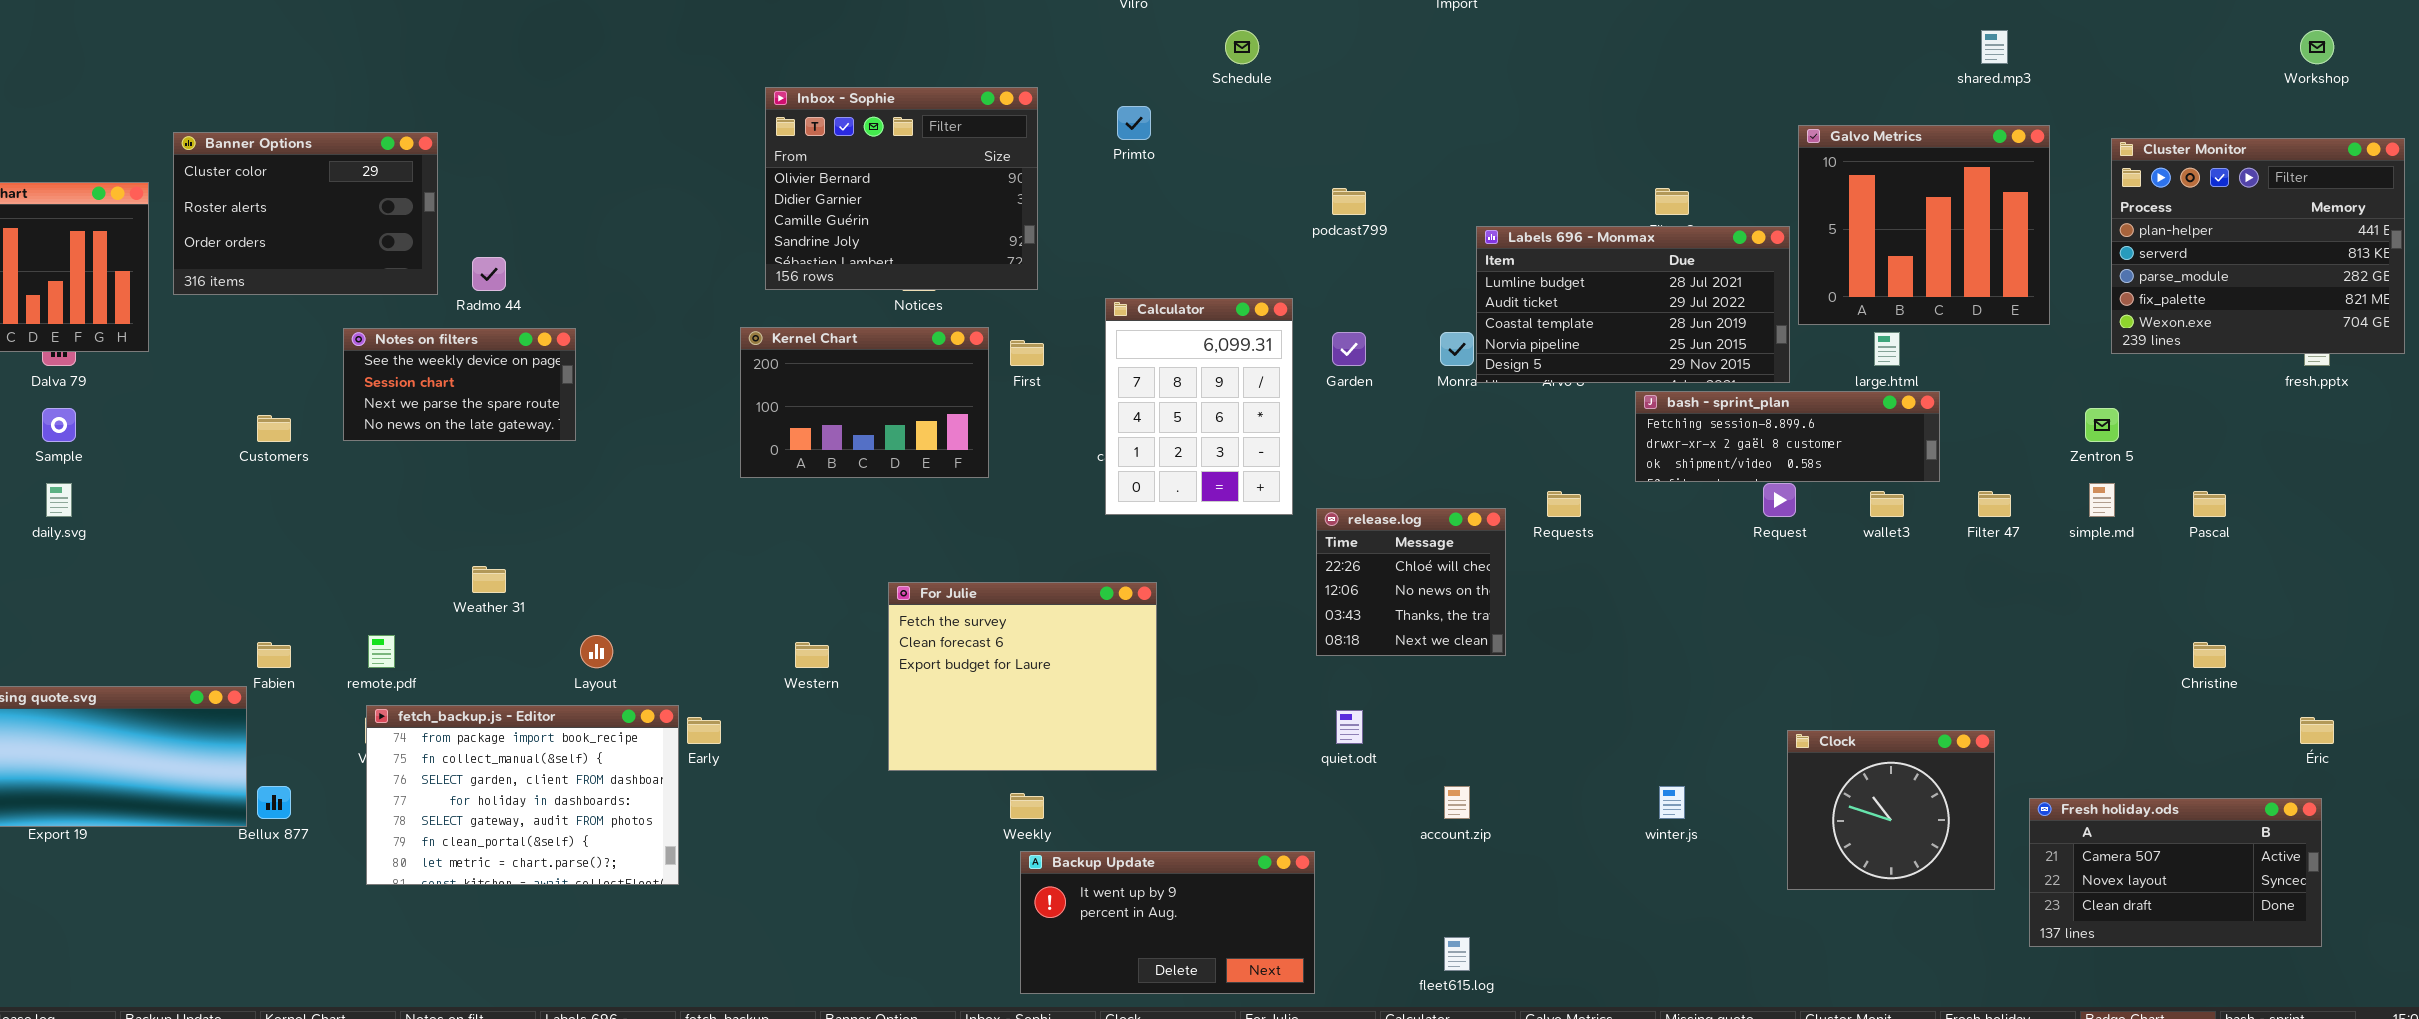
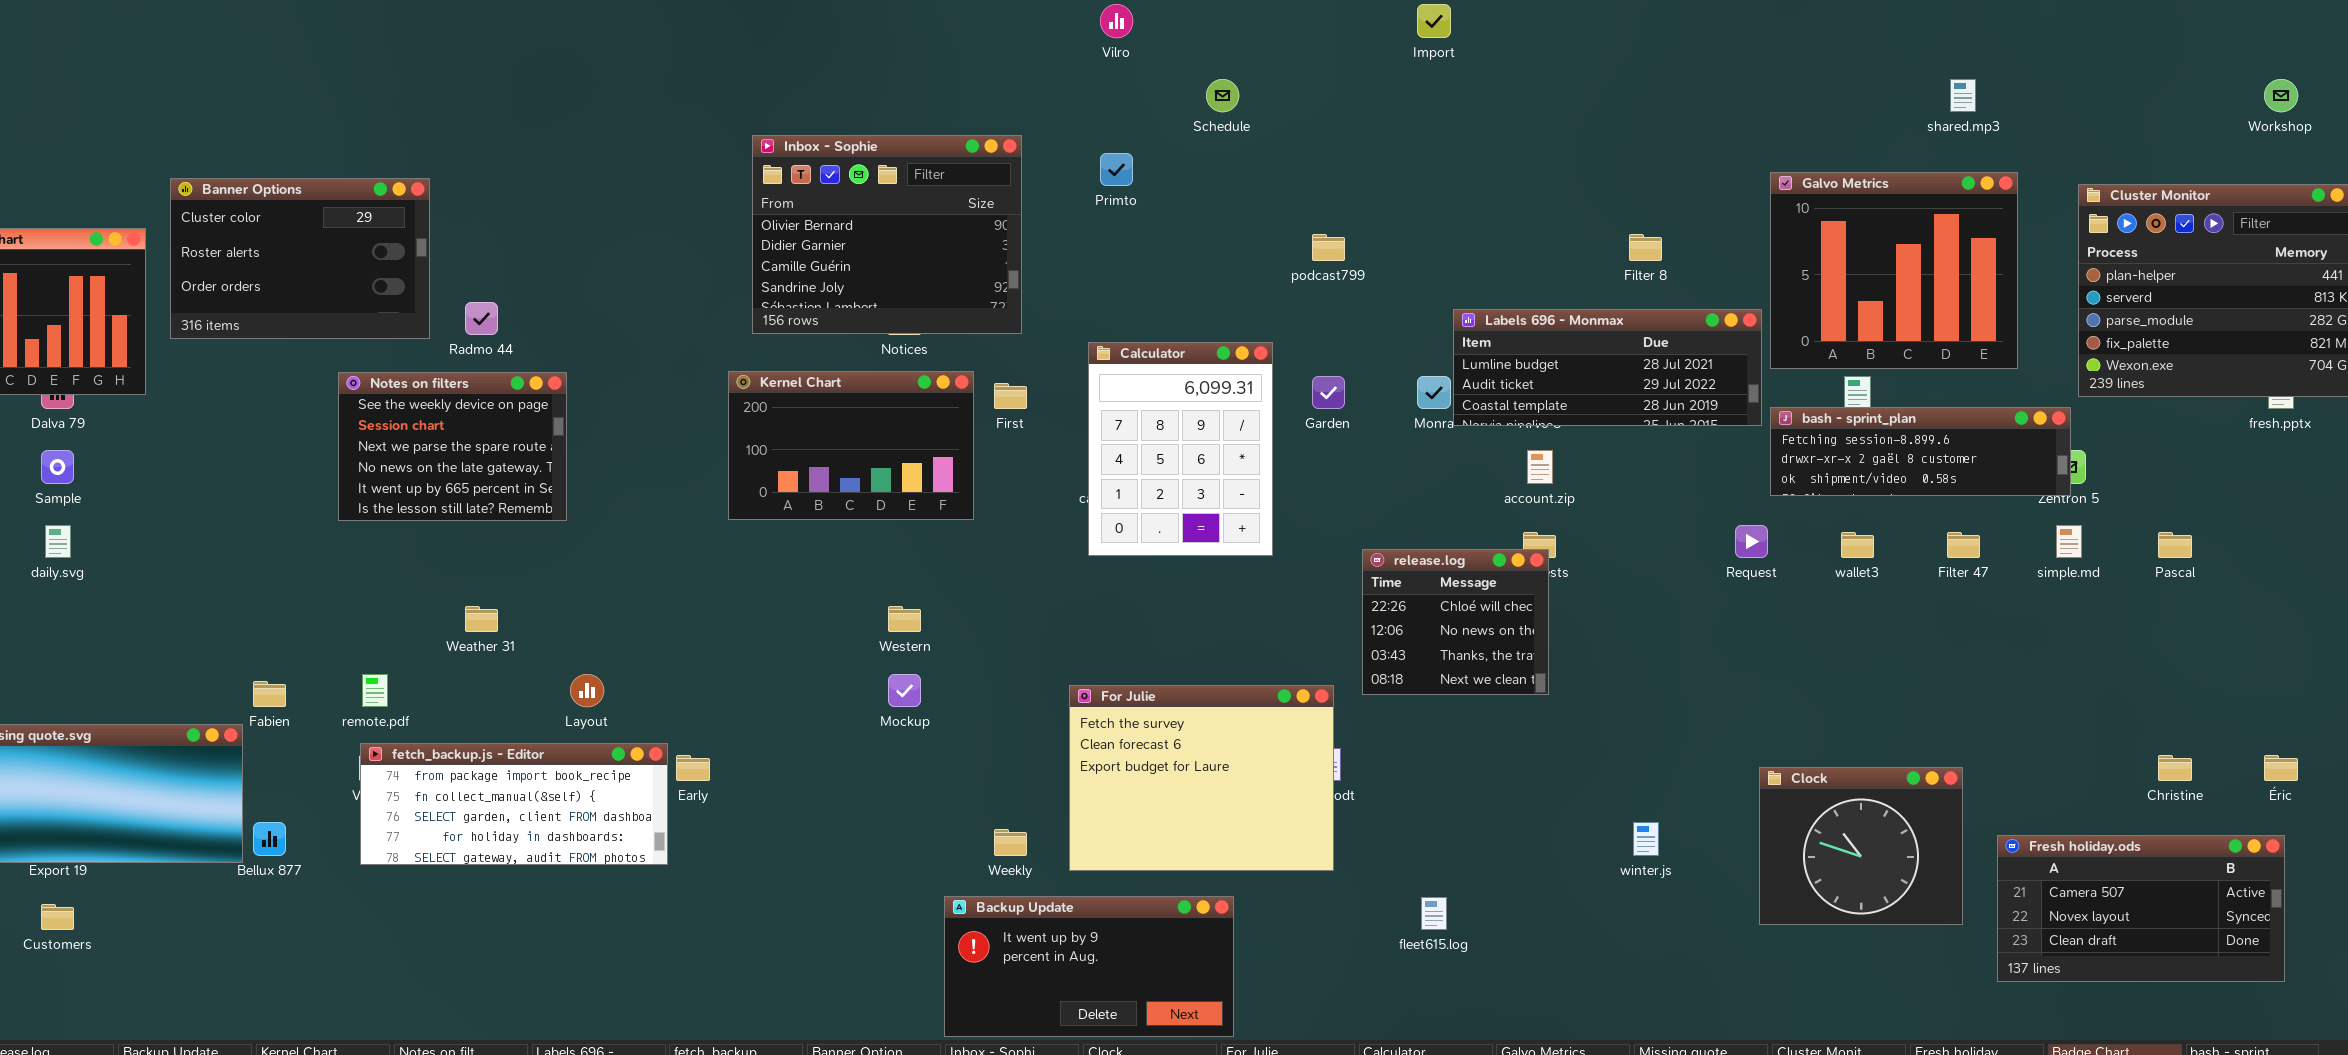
Labels 696 - Monmax: [1476,226,1790,383] -> [1453,309,1762,426], resized
Notes on filters: [343,328,576,441] -> [338,372,567,521], resized
bash - sprint_plan: [1635,391,1940,482] -> [1770,407,2071,496], moved
Customers: [257,415,291,442] -> [41,904,74,930], moved
release.log: [1316,508,1506,656] -> [1362,549,1549,695], moved
For Julie: [888,582,1157,771] -> [1069,685,1334,871], moved
Western: [795,642,829,668] -> [888,606,921,632], moved
Christine: [2193,642,2226,668] -> [2158,755,2192,781], moved
fetch_backup.js - Editor: [366,705,679,885] -> [360,743,668,865], resized
account.zip: [1444,786,1470,819] -> [1527,450,1553,484], moved
Backup Update: [1020,851,1315,994] -> [944,896,1234,1037], moved
fleet615.log: [1444,937,1470,971] -> [1421,897,1447,930], moved

